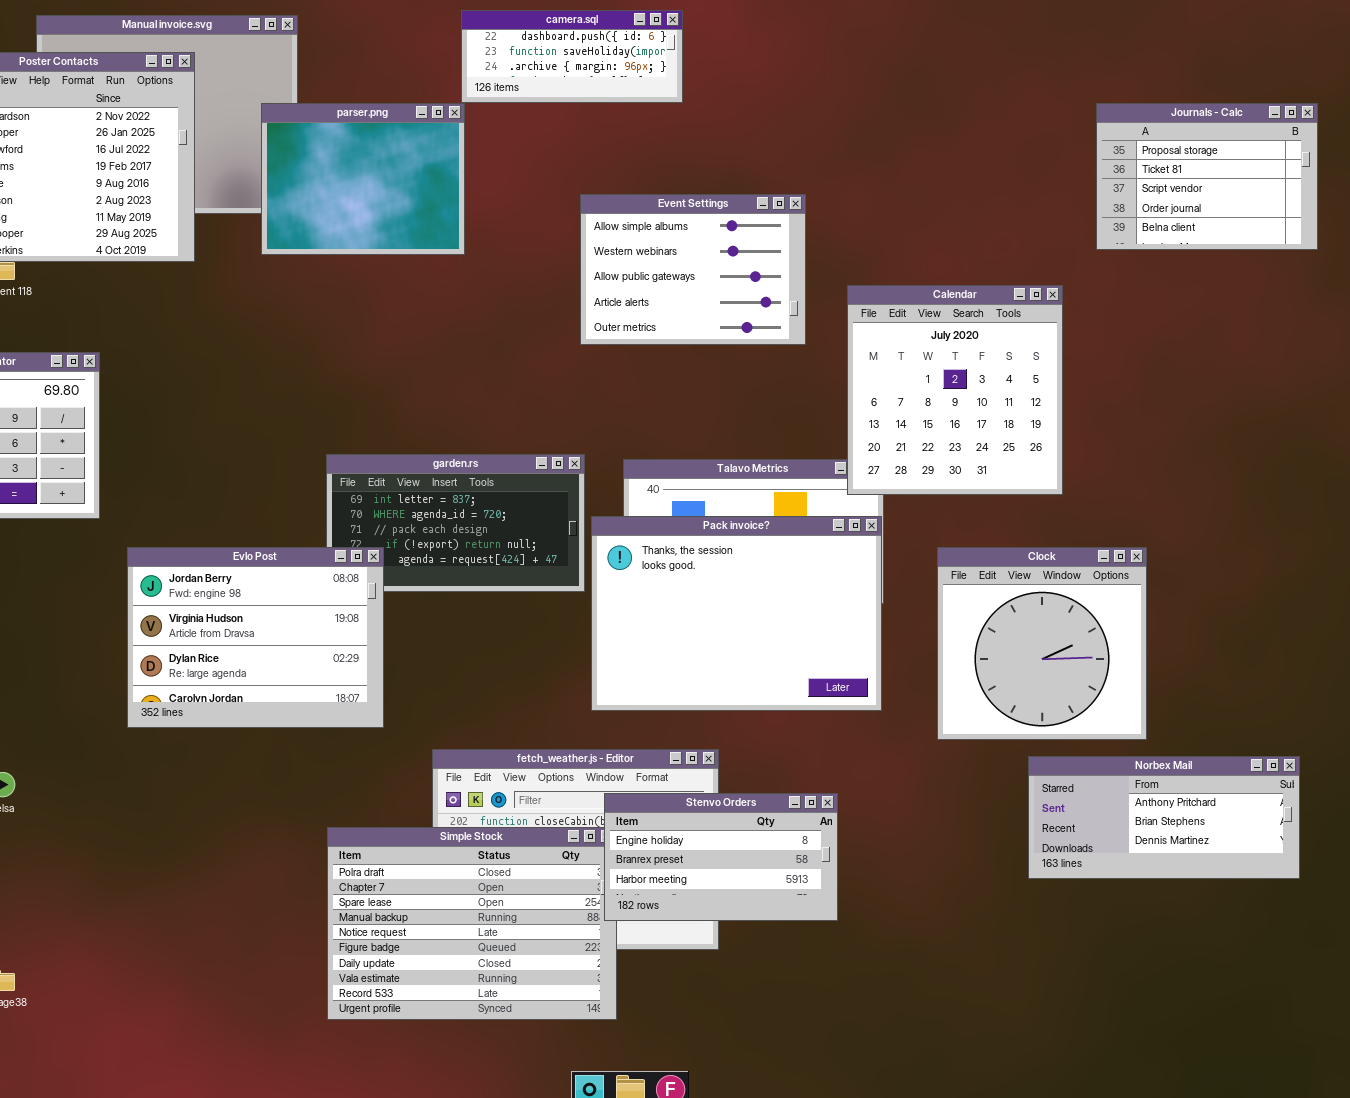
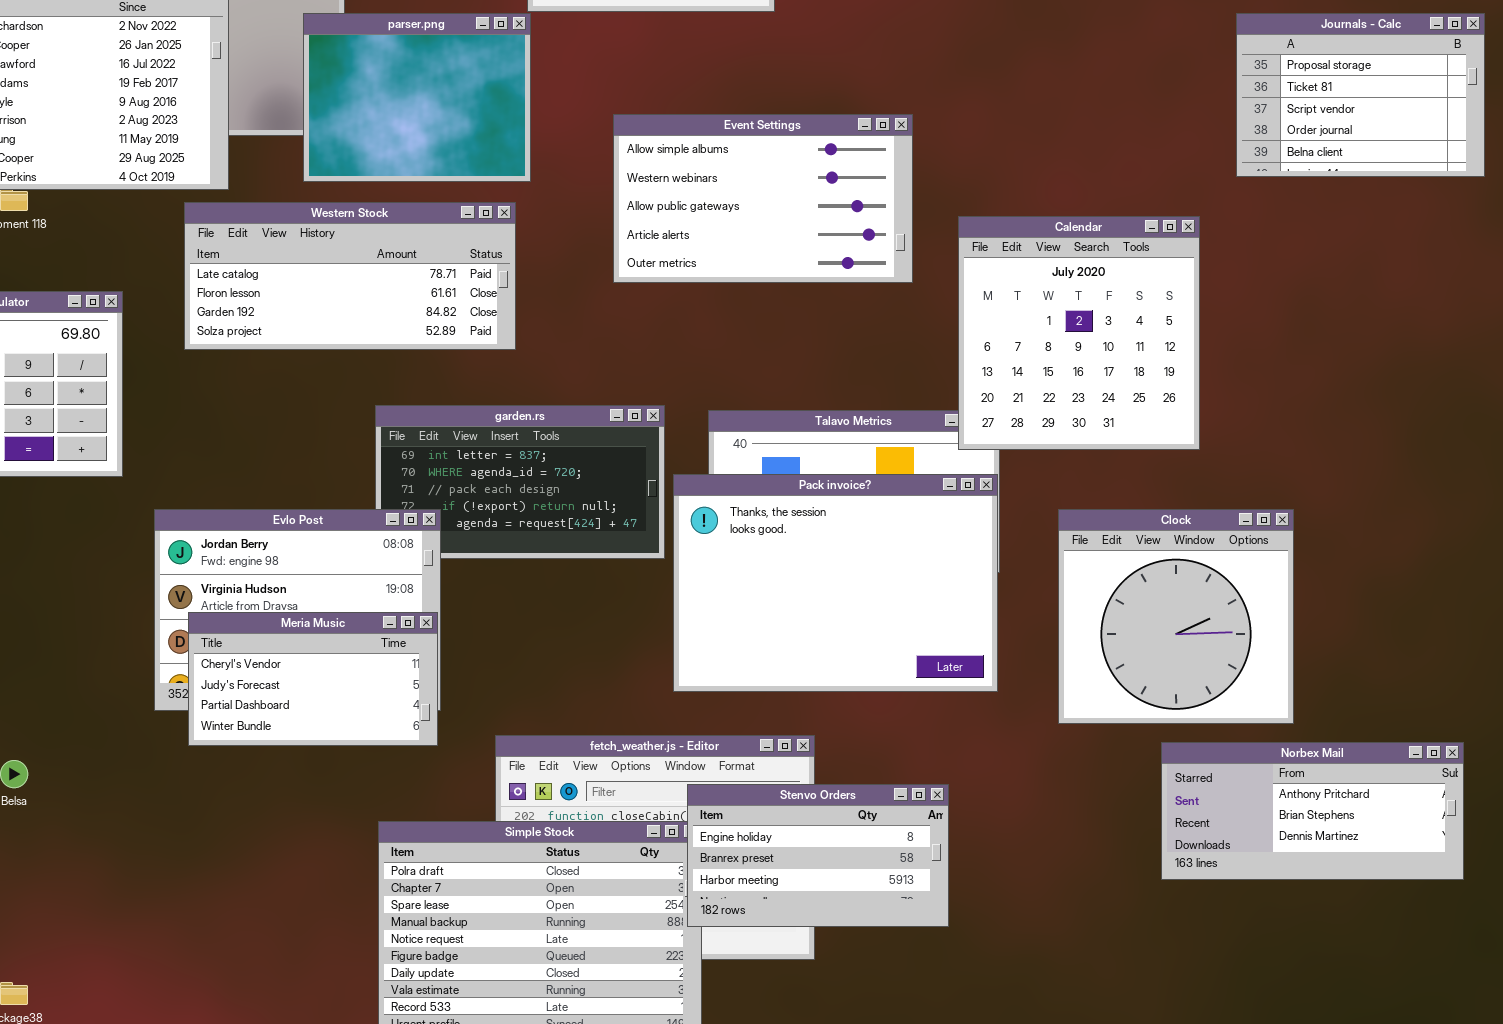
Event Settings: [580,194,806,345] -> [613,114,913,283], resized
Western Stock: none -> [184,202,516,350], opened
Meria Music: none -> [188,612,438,746], opened

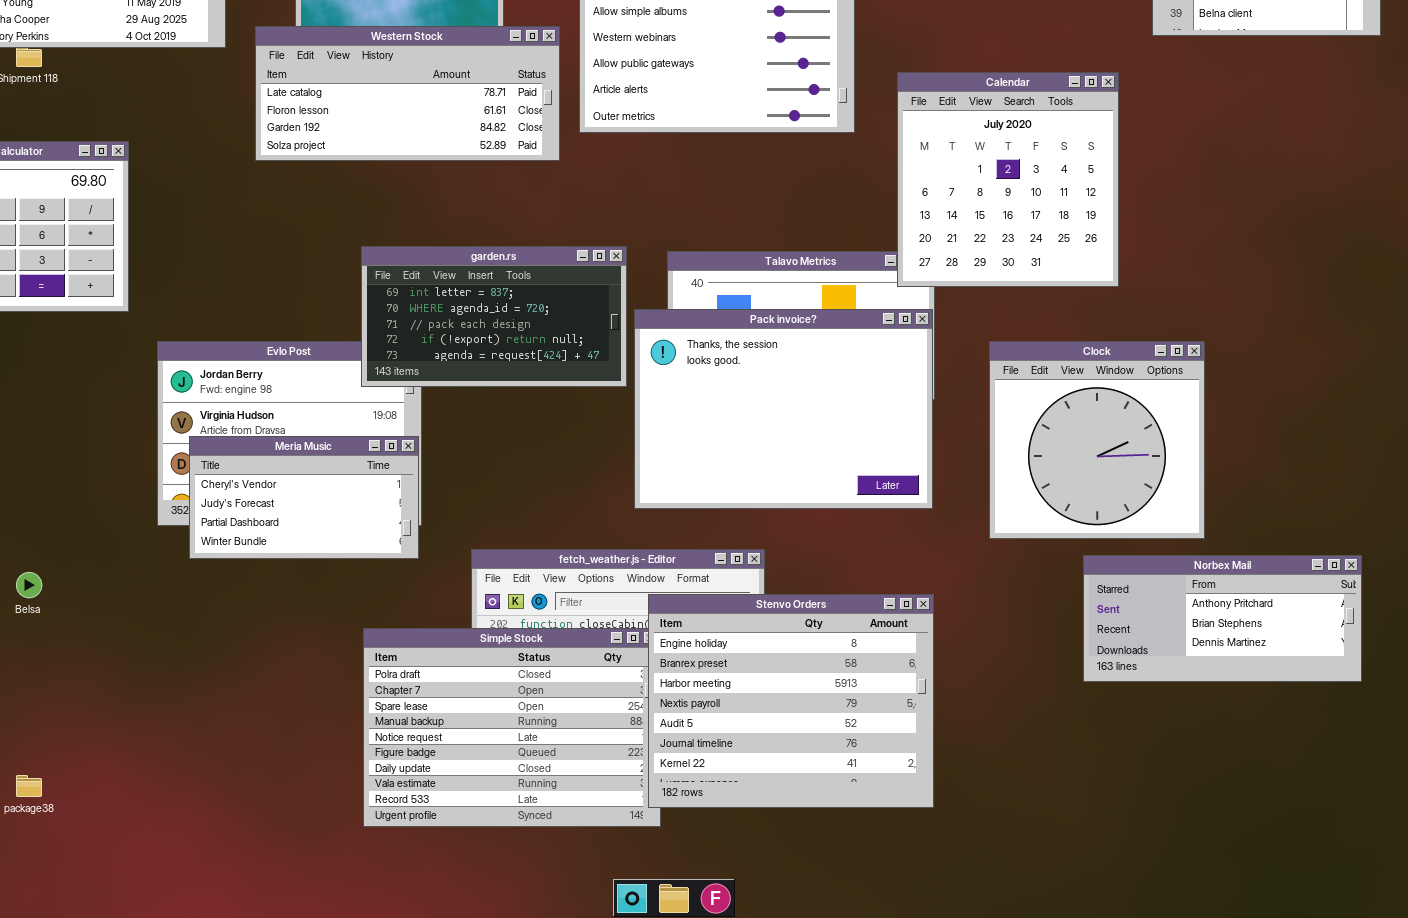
Western Stock: [184,202,516,350] -> [255,26,560,161], moved
garden.rs: [375,405,665,559] -> [361,246,627,387], raised
Stenvo Orders: [687,784,949,927] -> [648,594,934,808], resized

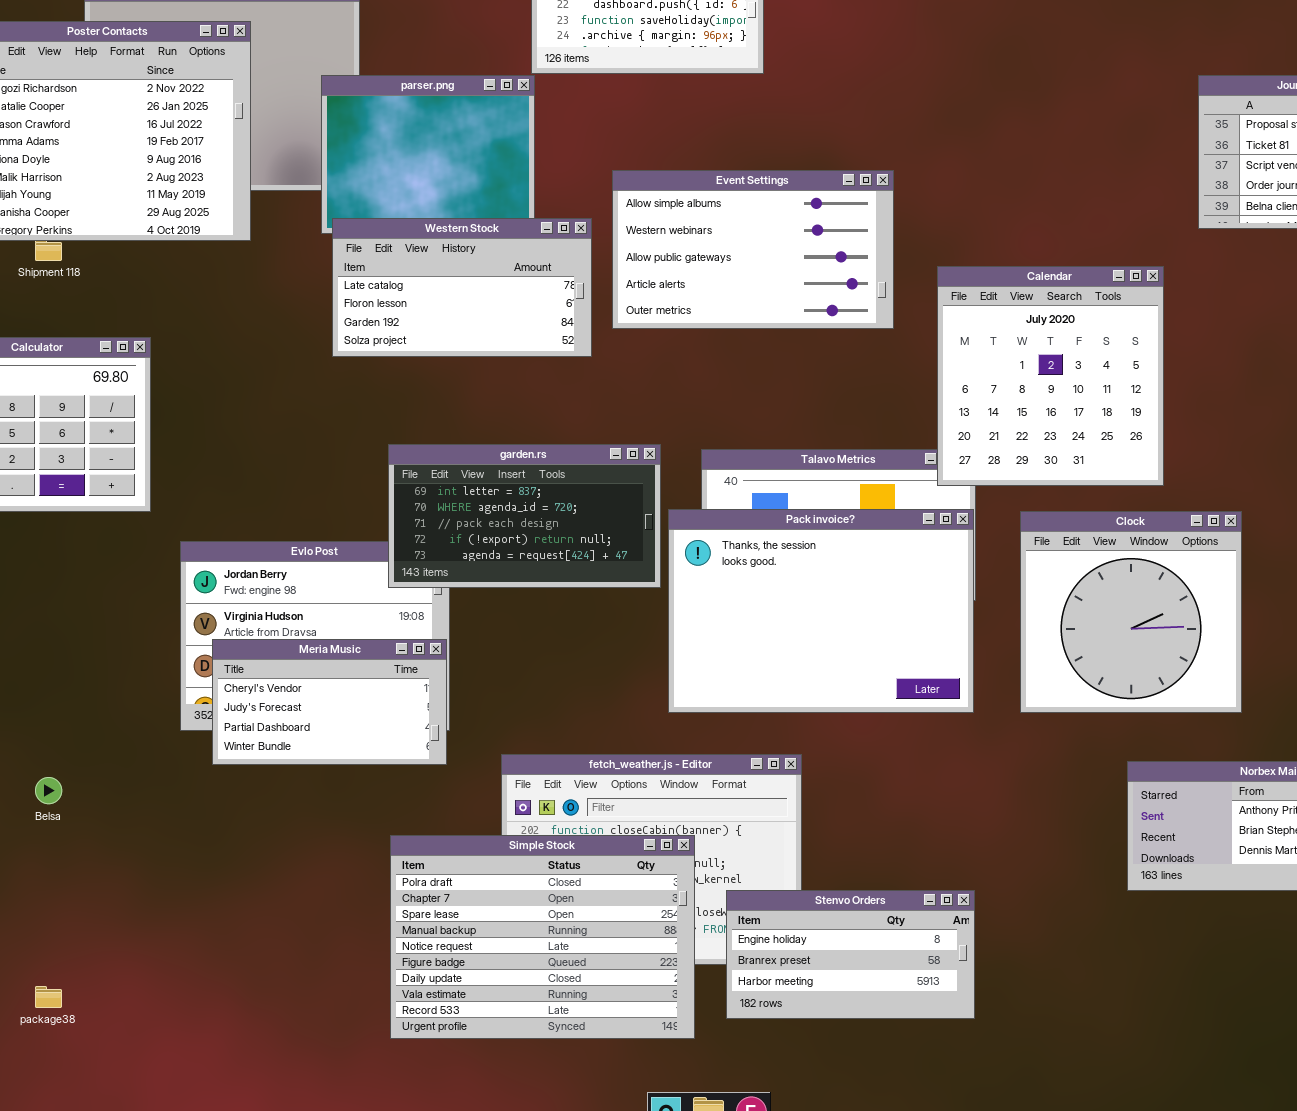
Western Stock: [255,26,560,161] -> [332,218,592,357], resized
Clock: [989,341,1205,539] -> [1020,511,1242,713], moved
Stenvo Orders: [648,594,934,808] -> [726,890,975,1019], resized

